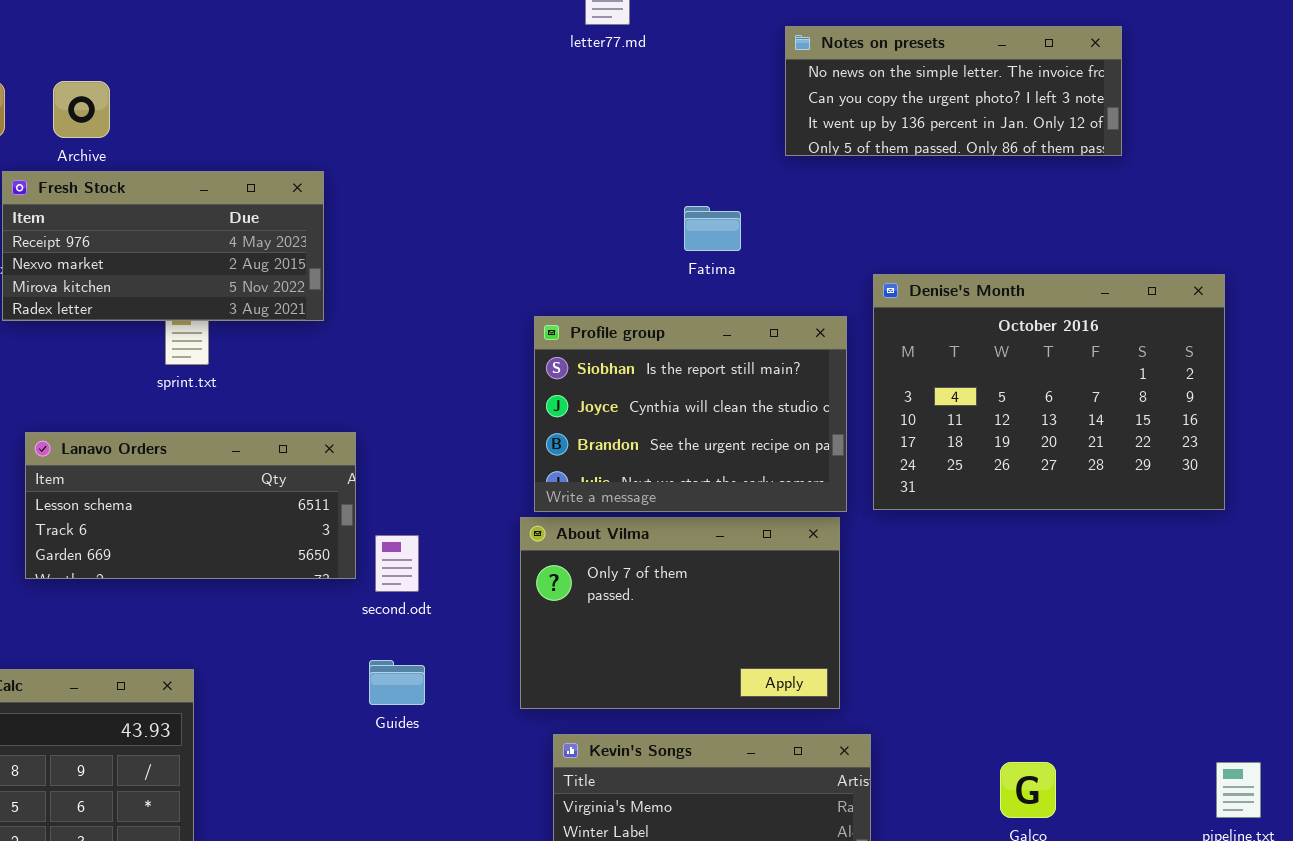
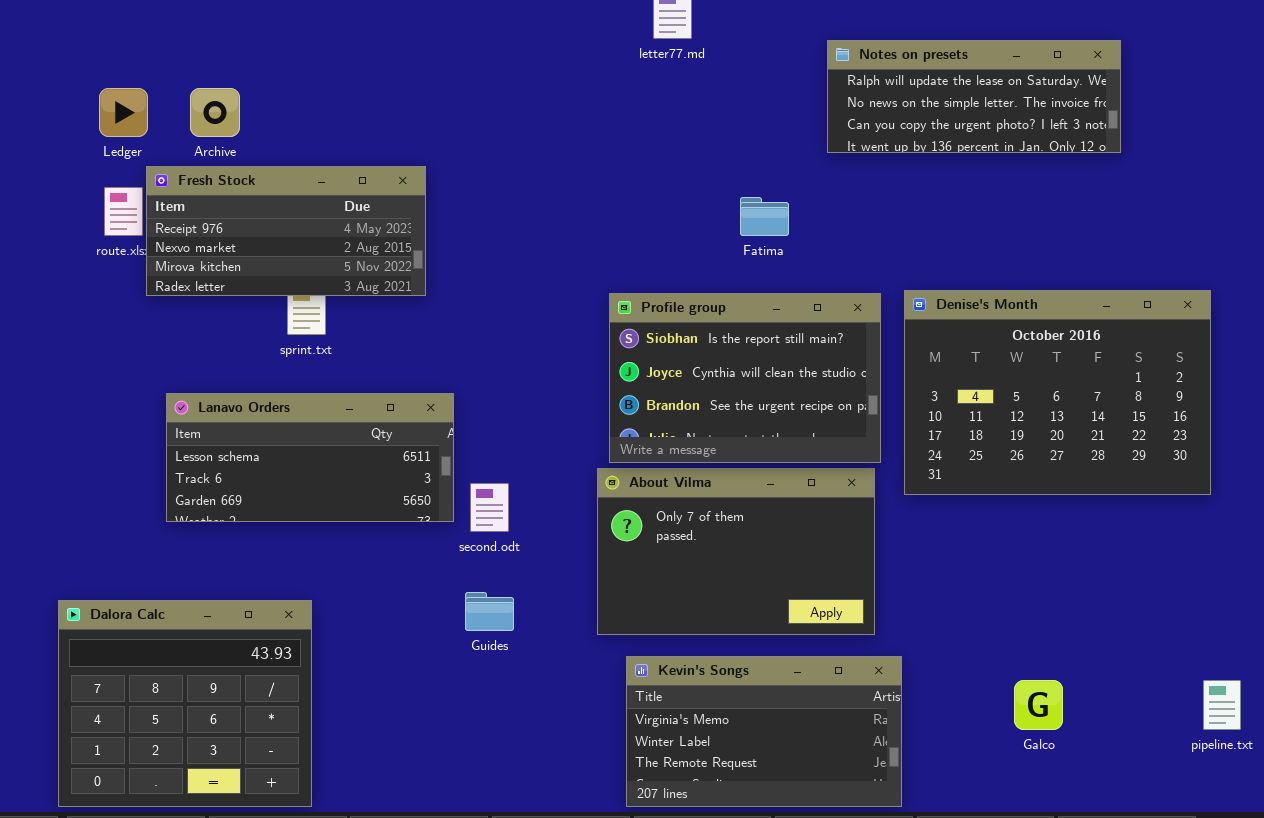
Notes on presets: [785,26,1122,156] -> [827,40,1121,153], scrolled up 1 row
Denise's Month: [873,274,1225,510] -> [904,290,1211,495], moved

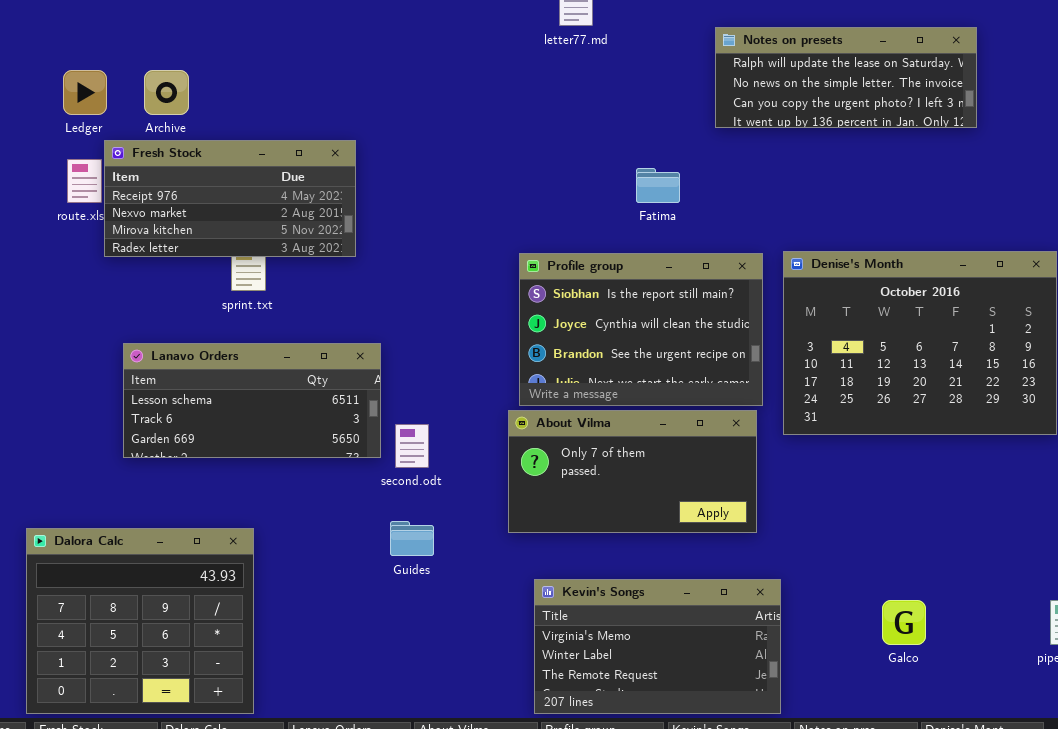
About Vilma: [597,468,875,635] -> [508,410,757,533], resized

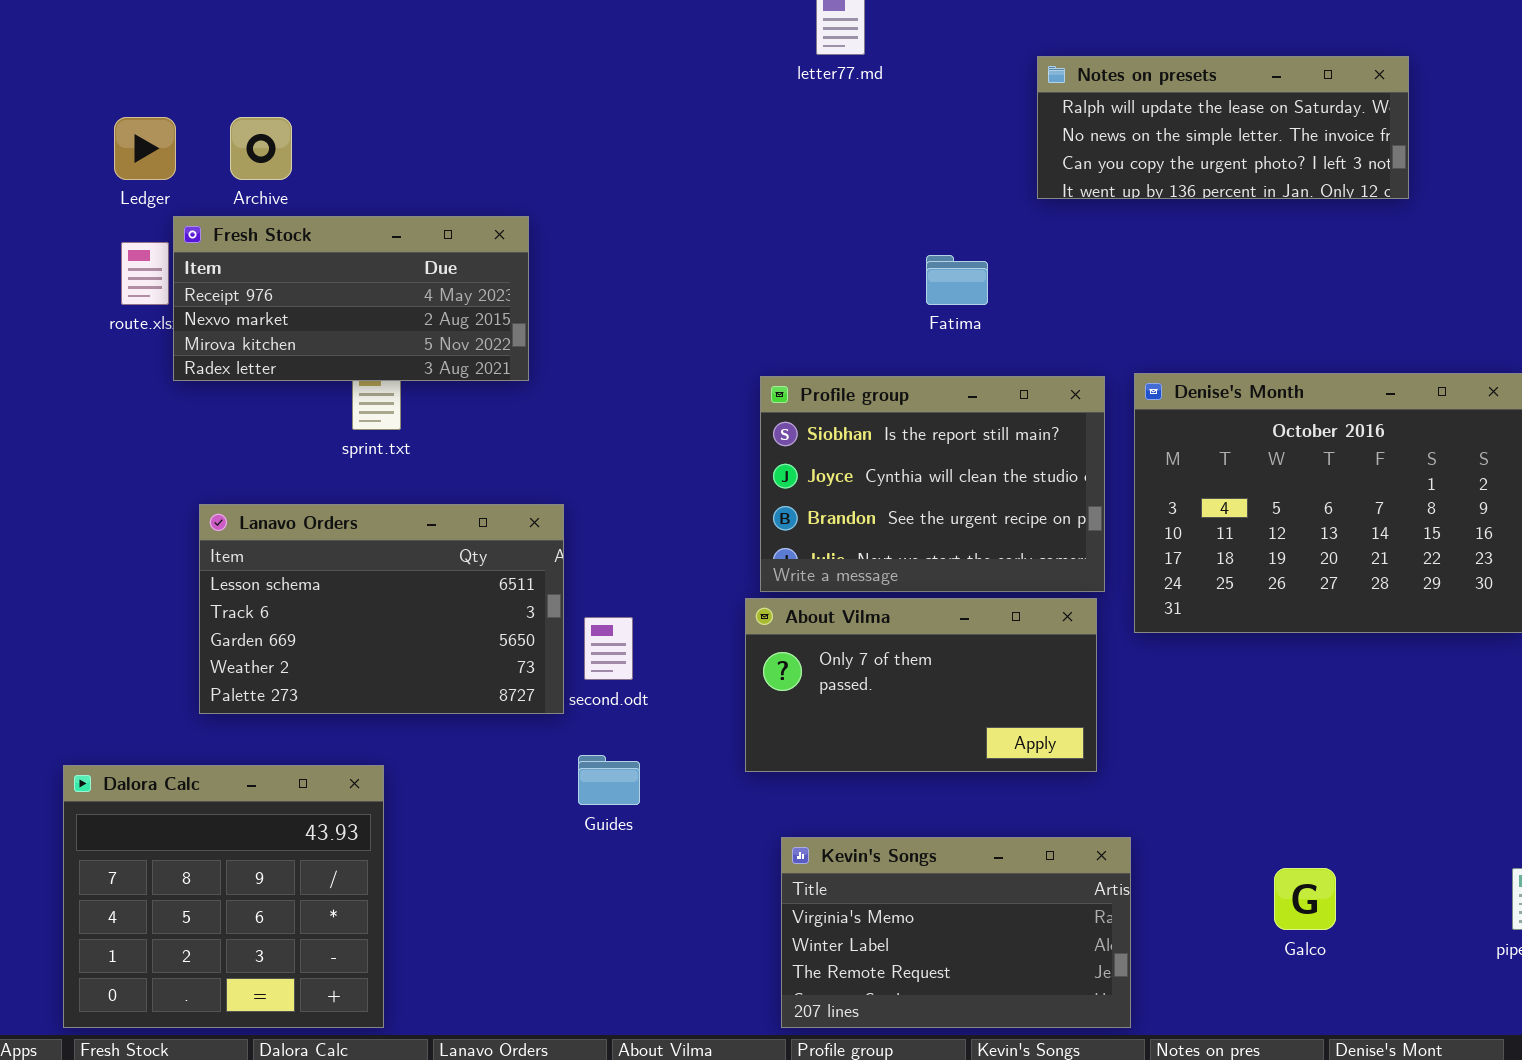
Lanavo Orders: [123,343,381,458] -> [199,504,564,714], resized

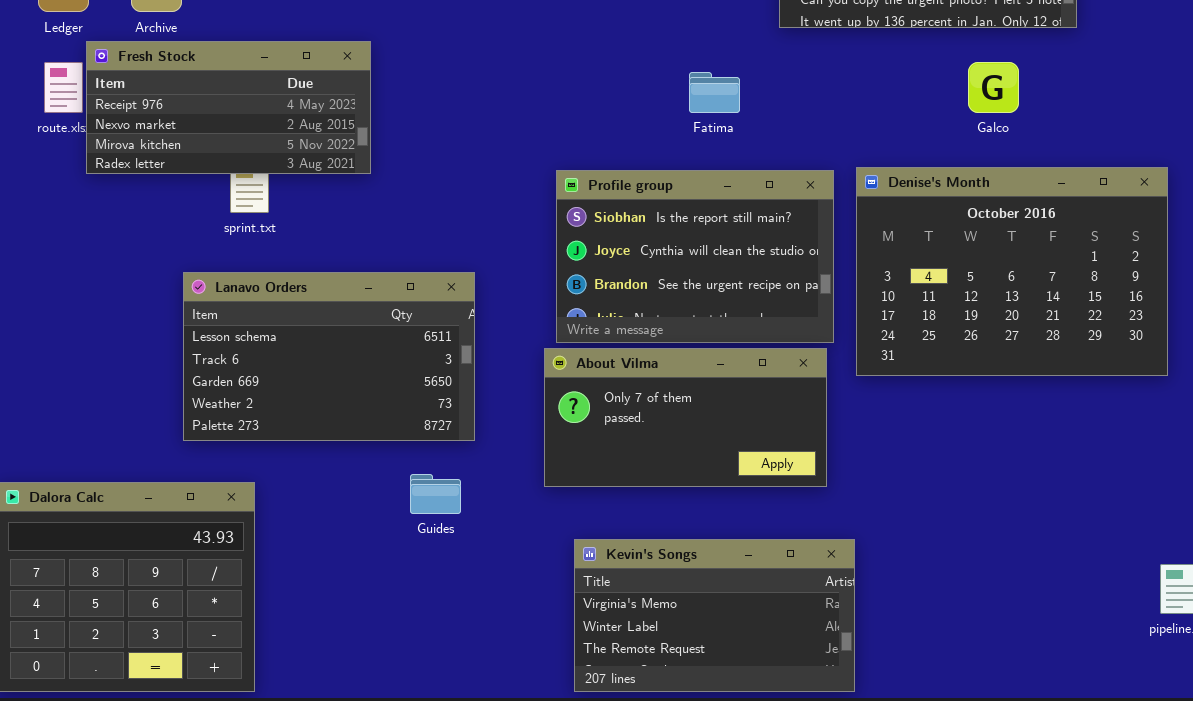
Lanavo Orders: [199,504,564,714] -> [183,272,475,441], moved
Galco: [1274,868,1336,930] -> [968,62,1019,113], moved

